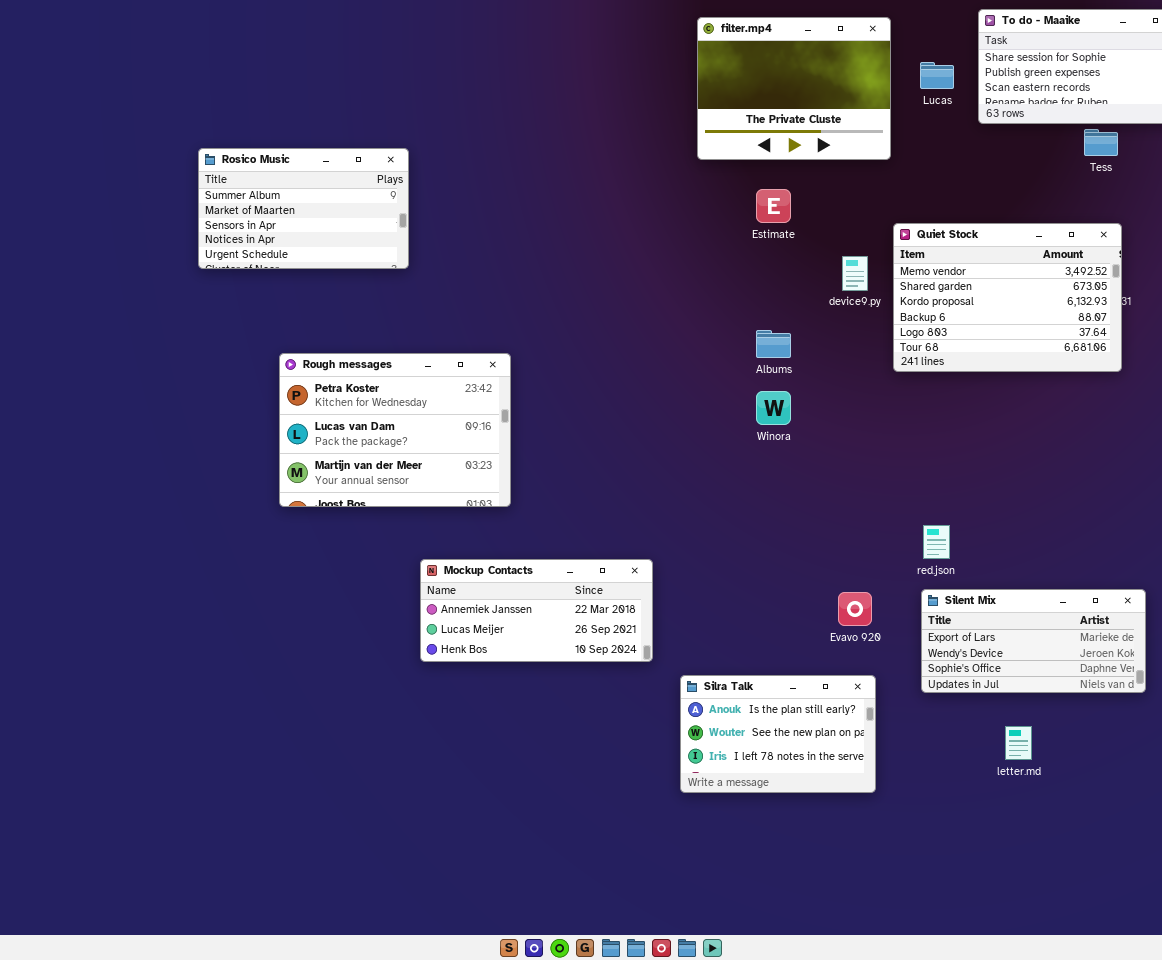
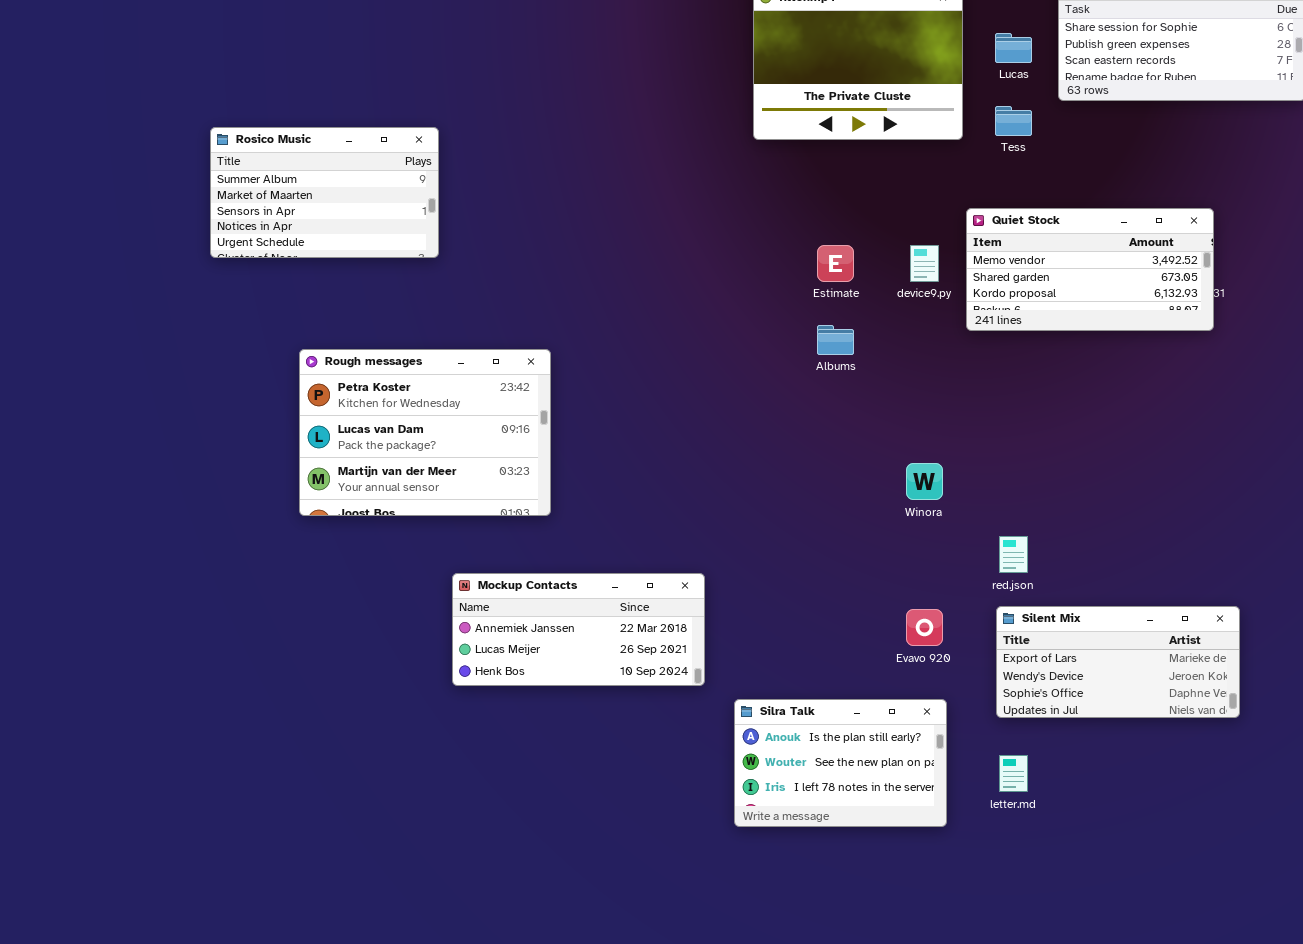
Tess: [1084,129,1118,156] -> [995,106,1032,136], moved
Estimate: [756,189,791,223] -> [817,245,854,282], moved
Quiet Stock: [893,223,1122,372] -> [966,208,1214,331], resized
Winora: [756,391,791,425] -> [906,463,943,500], moved
letter.md: [1005,726,1032,760] -> [999,755,1028,792], moved

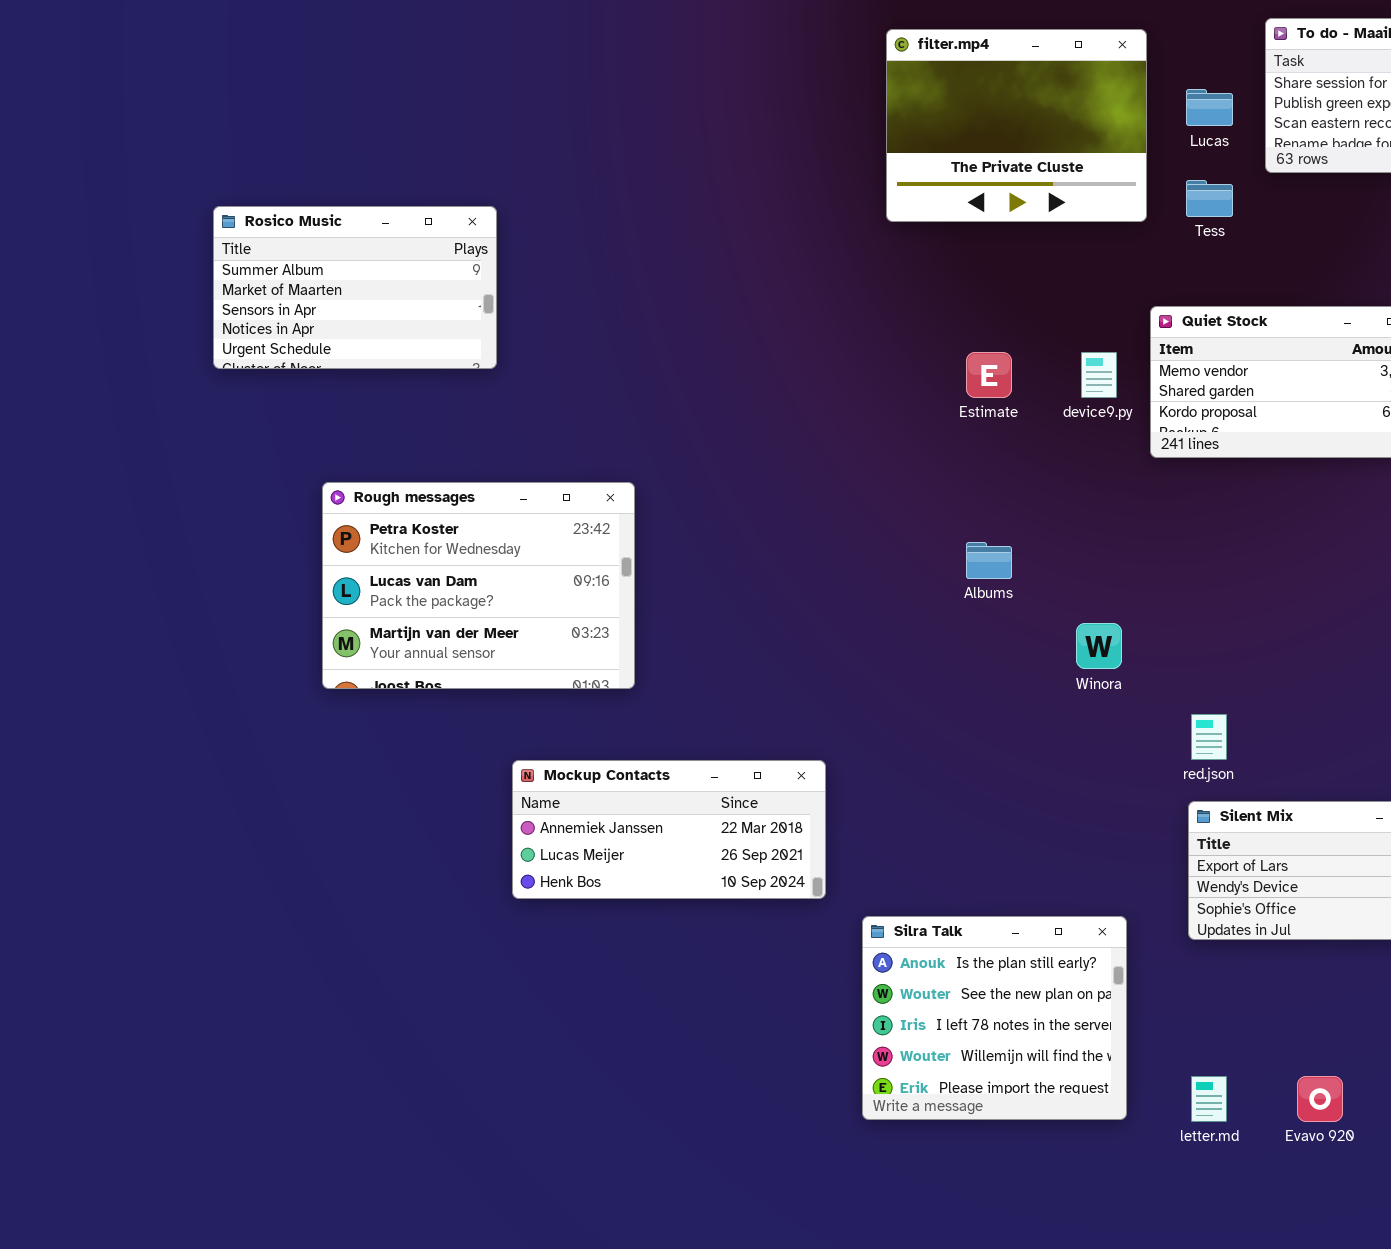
Albums: [817,325,854,355] -> [966,542,1012,579], moved
Evavo 920: [906,609,943,646] -> [1297,1076,1343,1122], moved
Silra Talk: [734,699,947,827] -> [862,916,1127,1120], resized
letter.md: [999,755,1028,792] -> [1191,1076,1227,1122], moved

